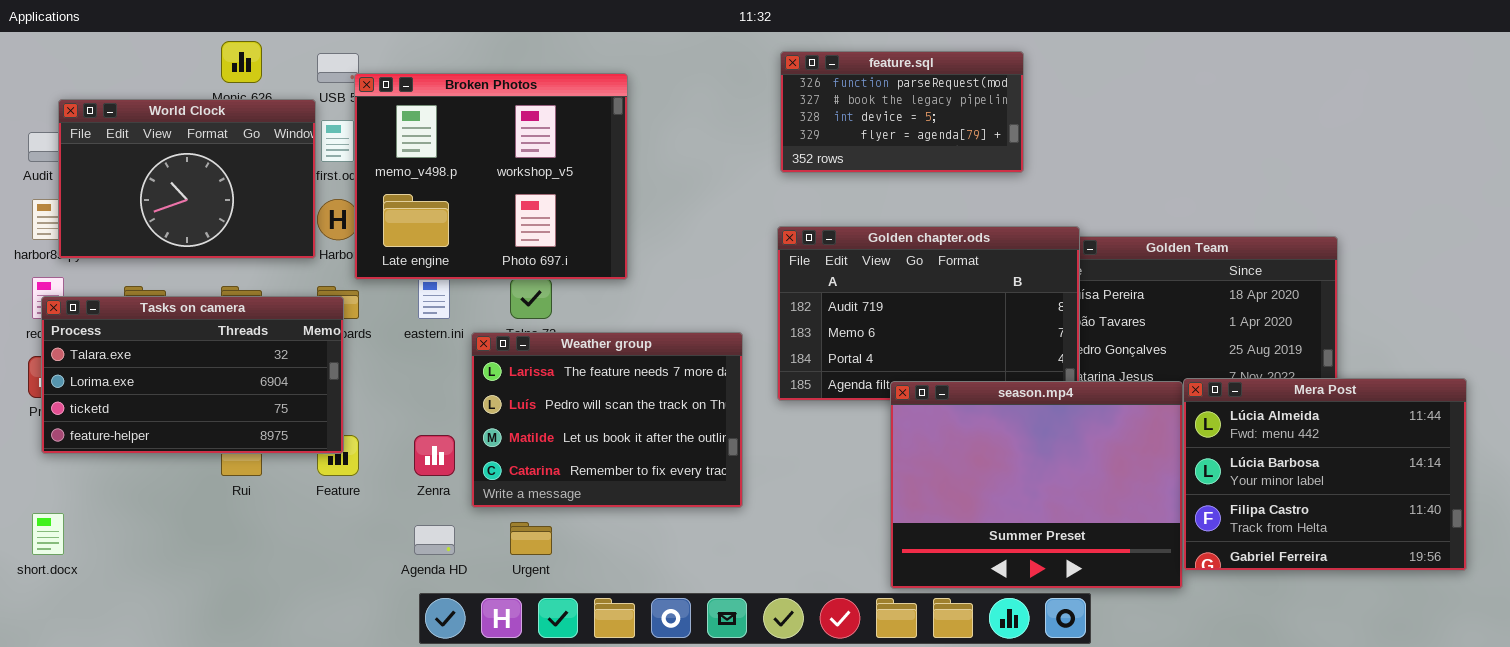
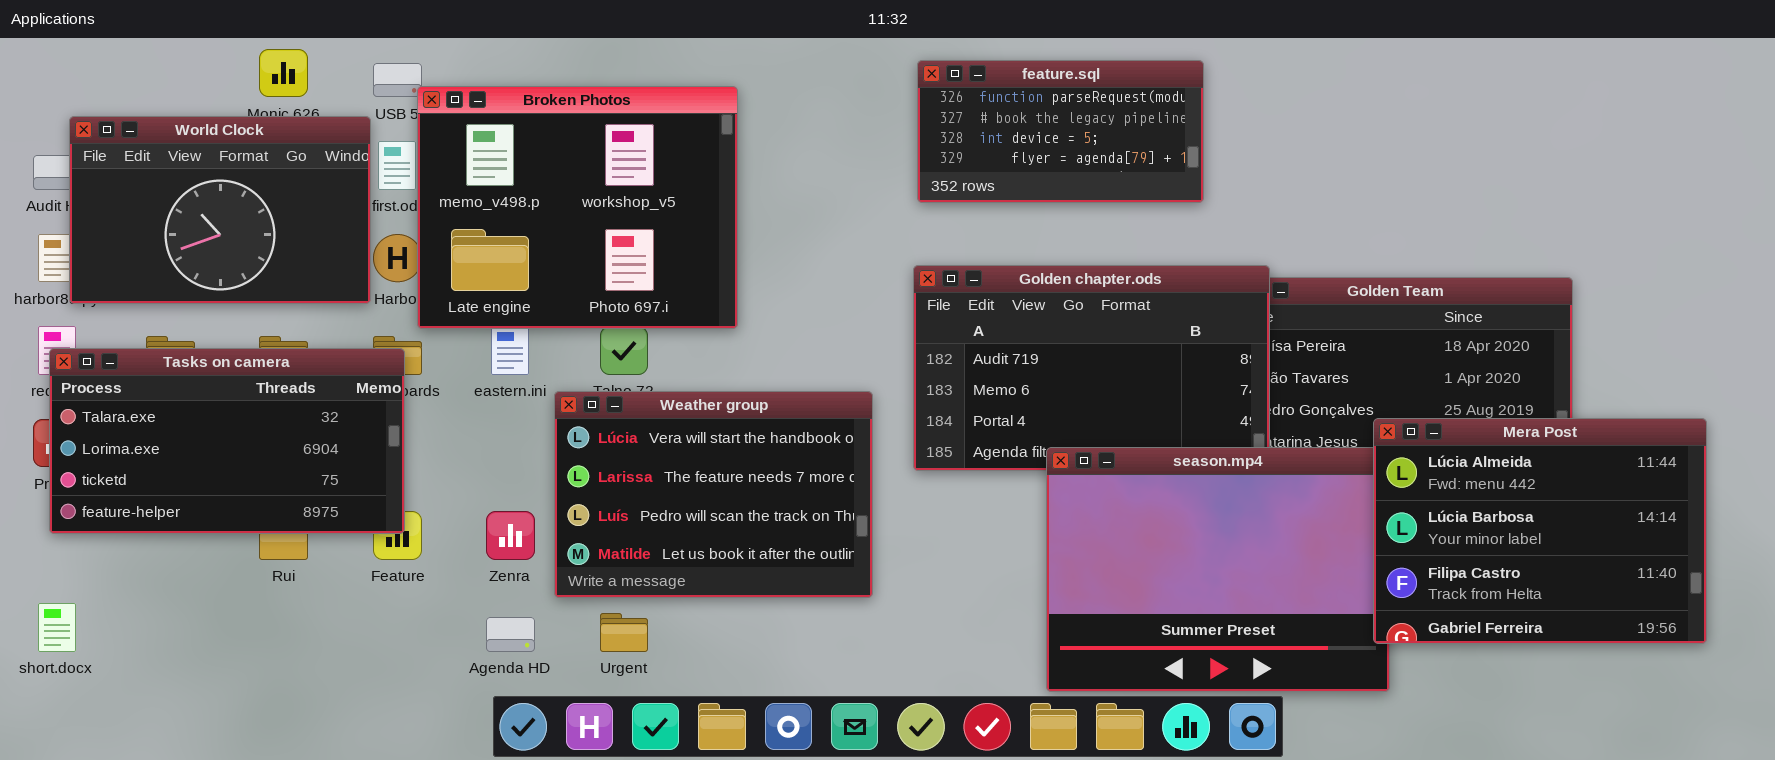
Weather group: [471,332,743,508] -> [554,391,873,598], scrolled up 1 row
Mera Post: [1183,378,1467,571] -> [1373,418,1707,644], moved

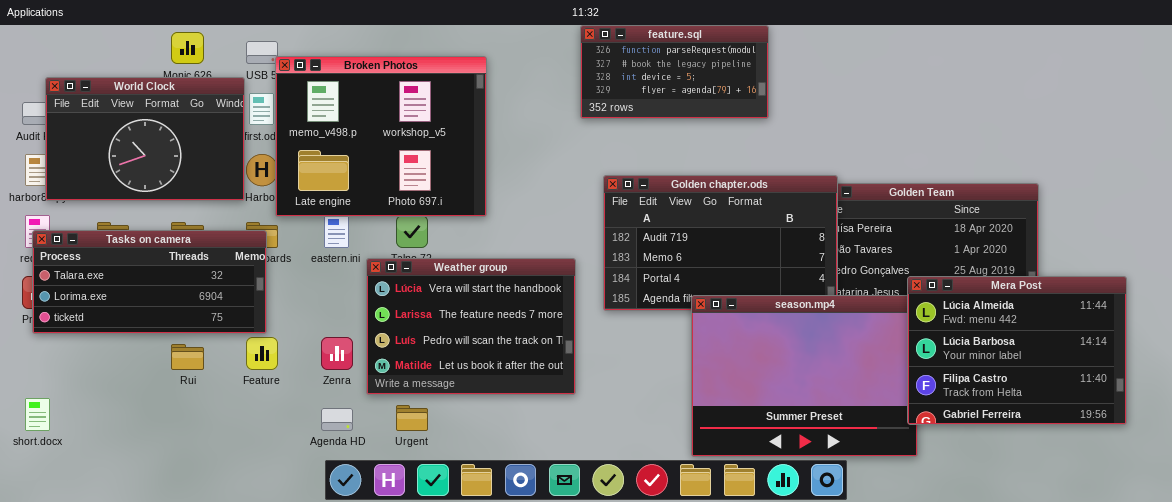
feature.sql: [917,60,1204,203] -> [580,25,769,119], moved
Tasks on camera: [49,348,405,534] -> [32,230,267,334], resized

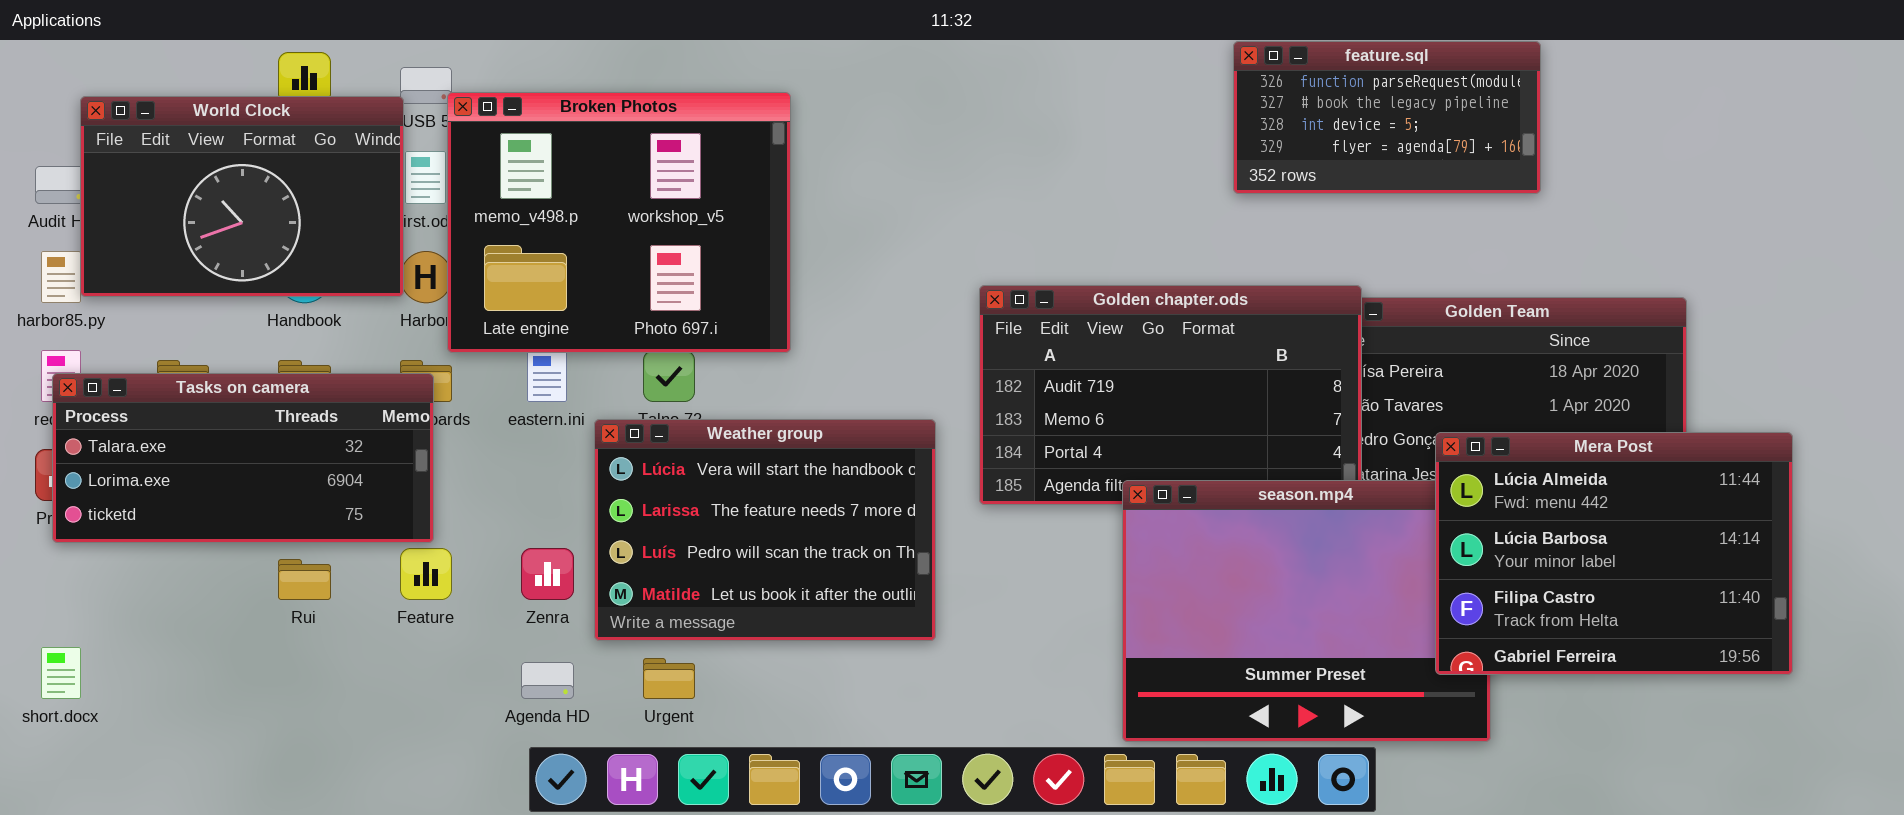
feature.sql: [580,25,769,119] -> [1233,41,1541,194], moved
World Clock: [45,77,245,201] -> [80,96,404,297], moved
Mera Post: [907,276,1127,425] -> [1435,432,1793,675], moved

